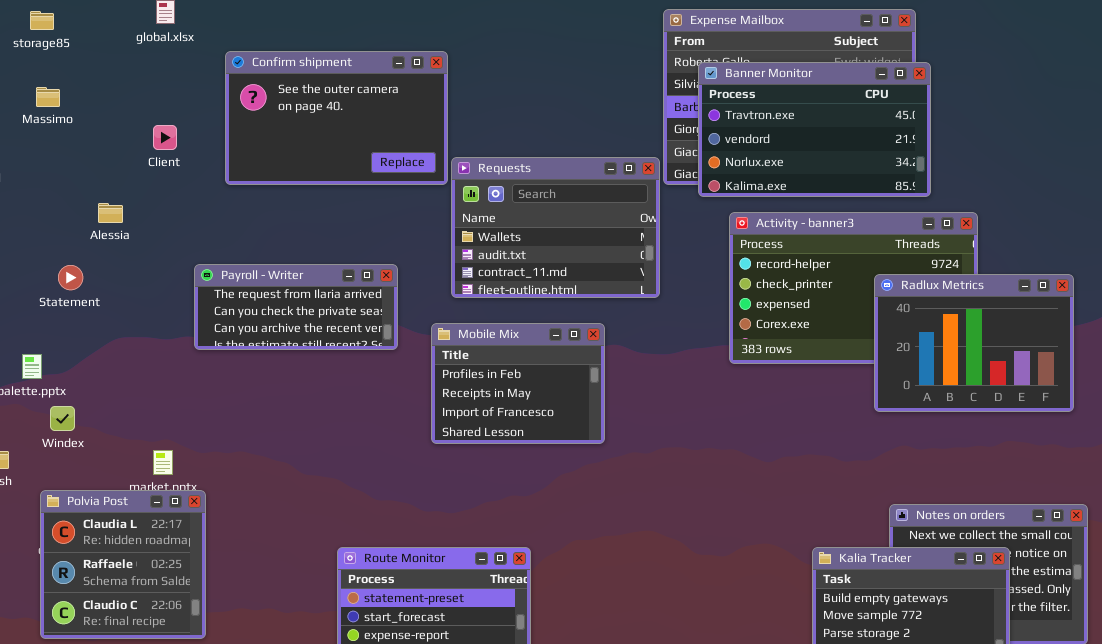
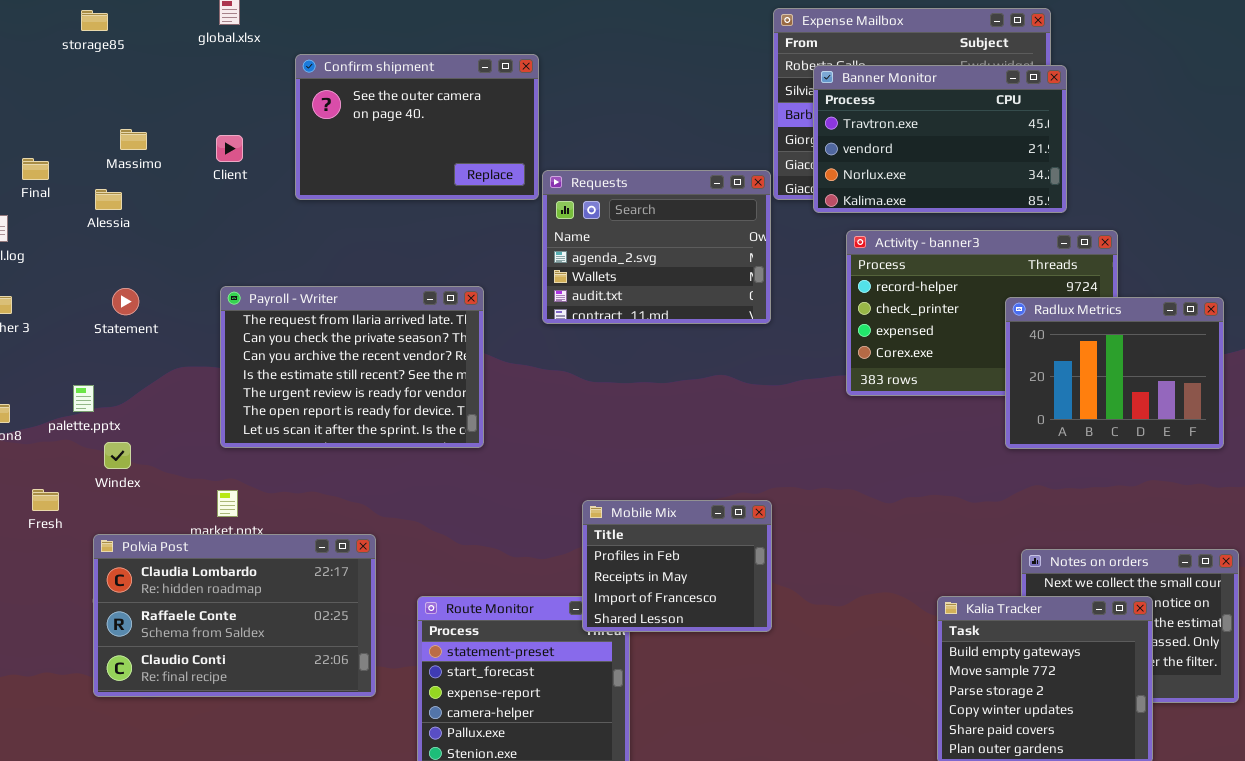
Massimo: [36,87,60,107] -> [120,129,147,150], moved
Requests: [451,157,660,298] -> [542,170,771,324], scrolled up 1 row
Alessia: [98,203,123,223] -> [95,189,122,210], moved
Payroll - Writer: [194,264,398,350] -> [220,286,484,448], resized
Mobile Mix: [431,323,605,444] -> [582,500,772,632], moved
Polvia Post: [40,490,206,639] -> [93,534,376,697], resized

